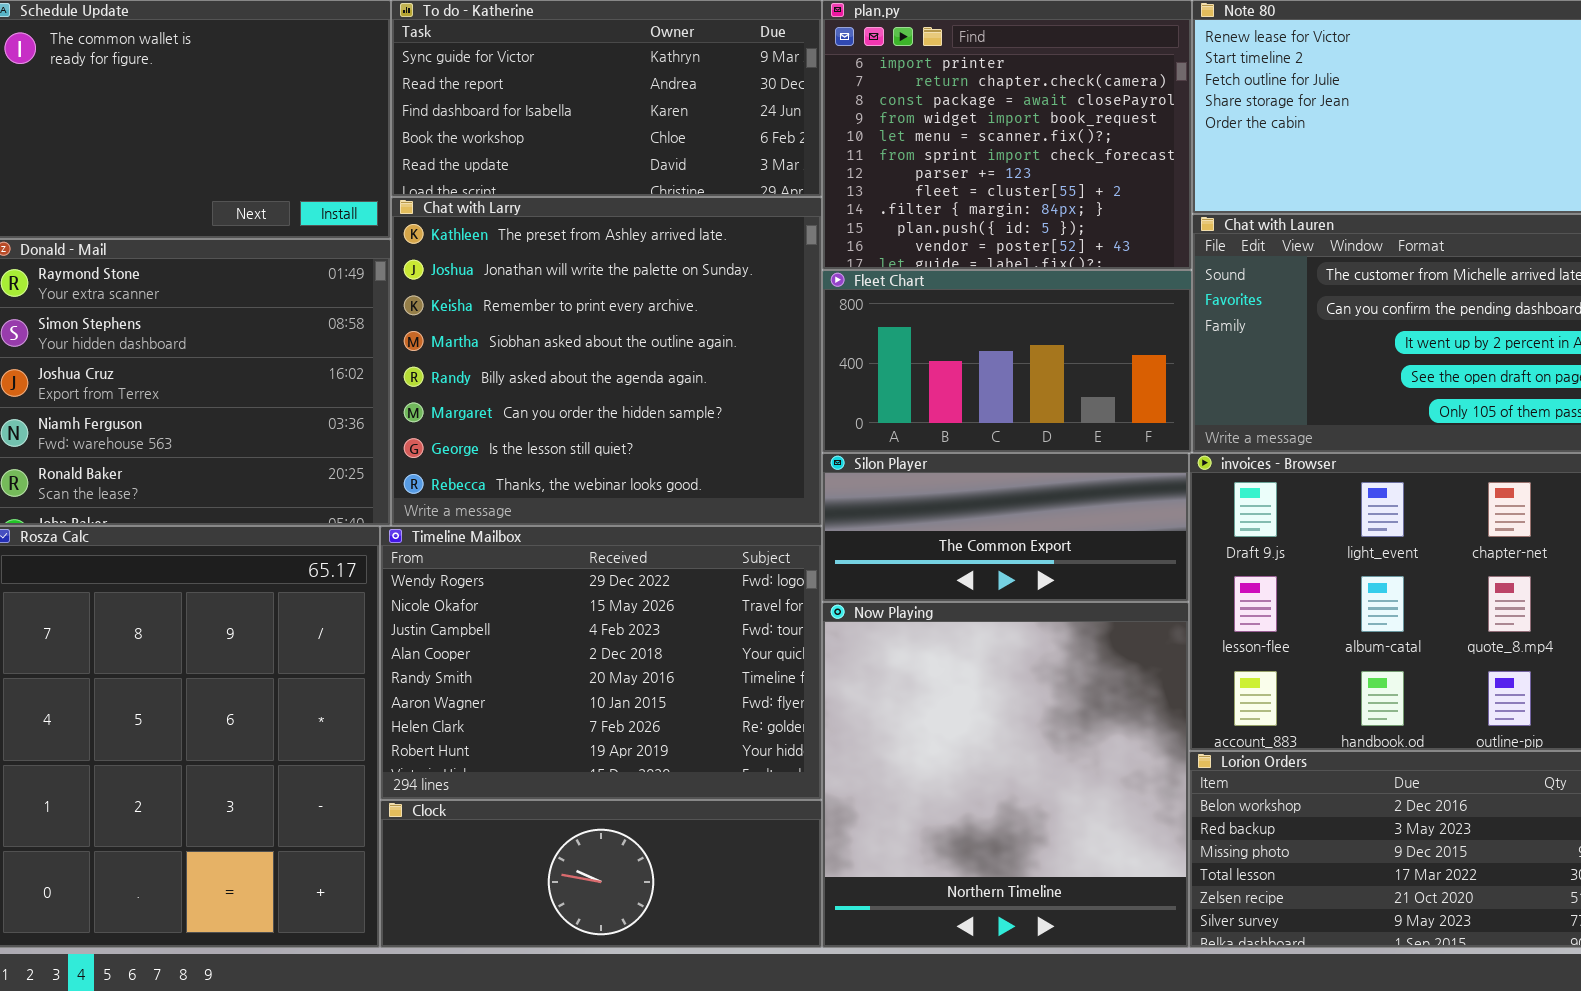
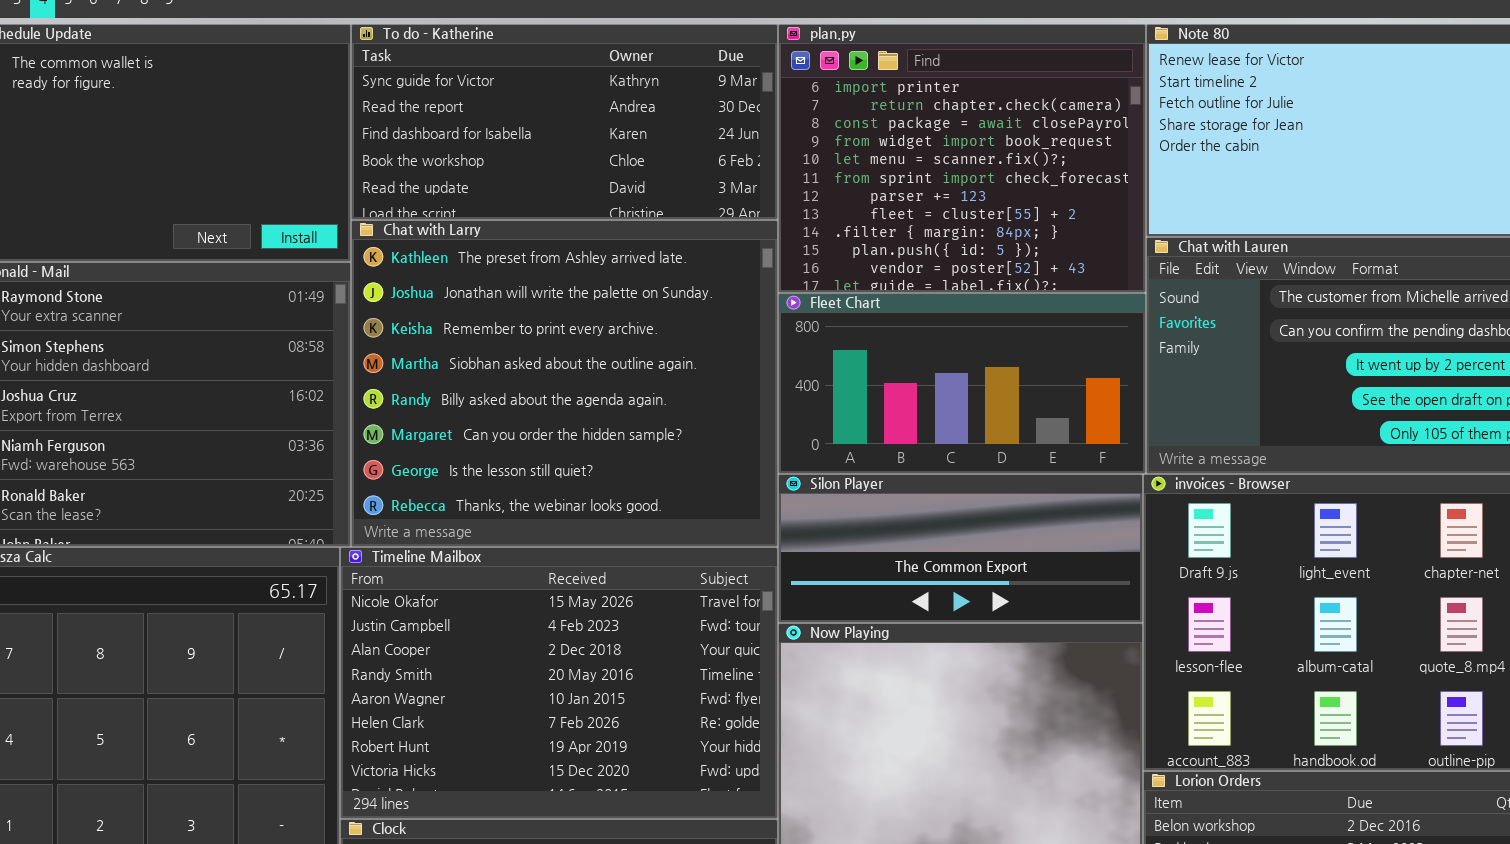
Timeline Mailbox: [380,526,822,800] -> [340,547,778,819], scrolled down 1 row

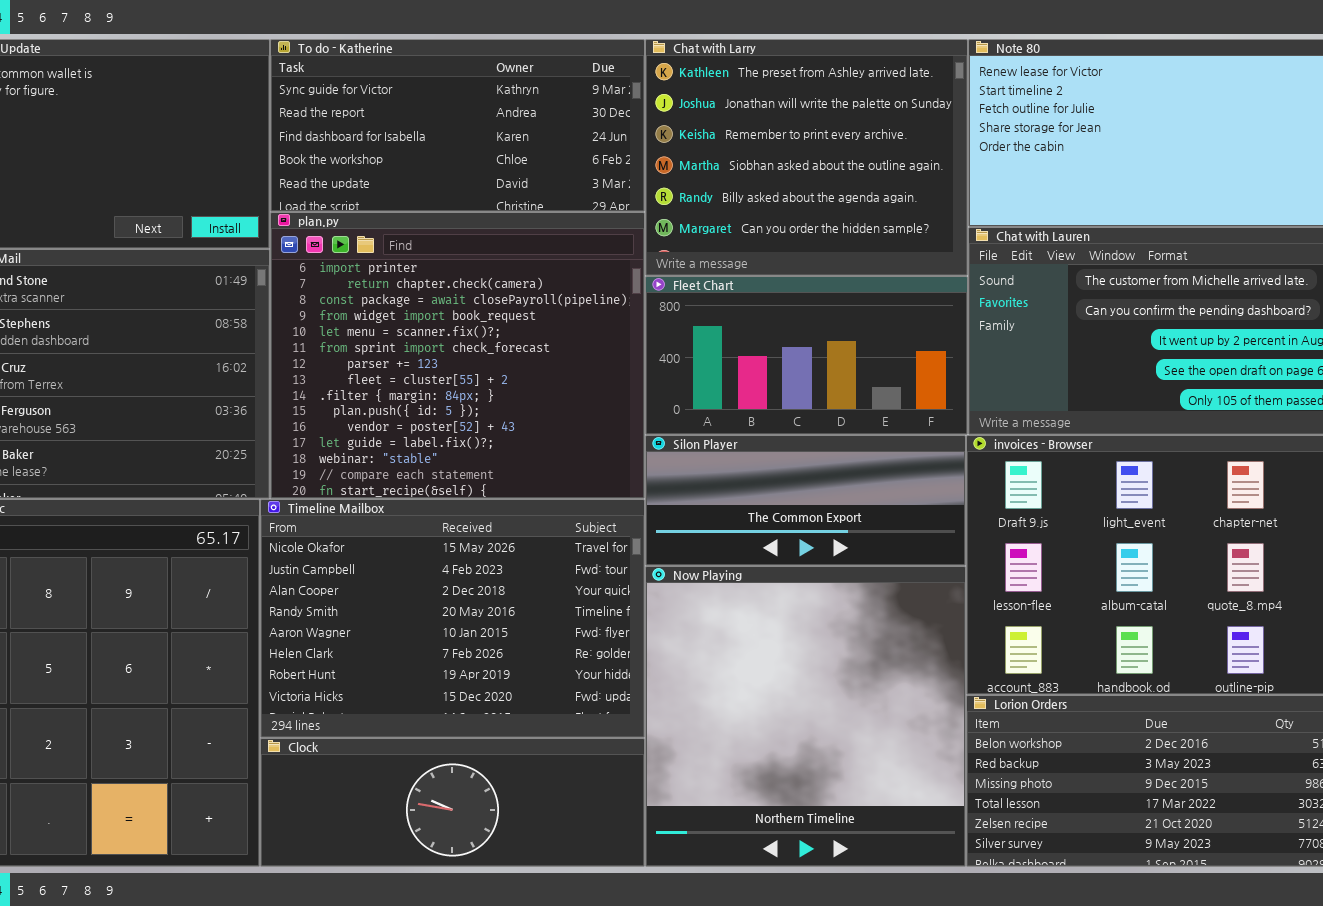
plan.py: [778,24,1146,293] -> [270,212,645,499], moved, resized
Chat with Larry: [351,220,778,547] -> [645,39,968,276], moved, resized

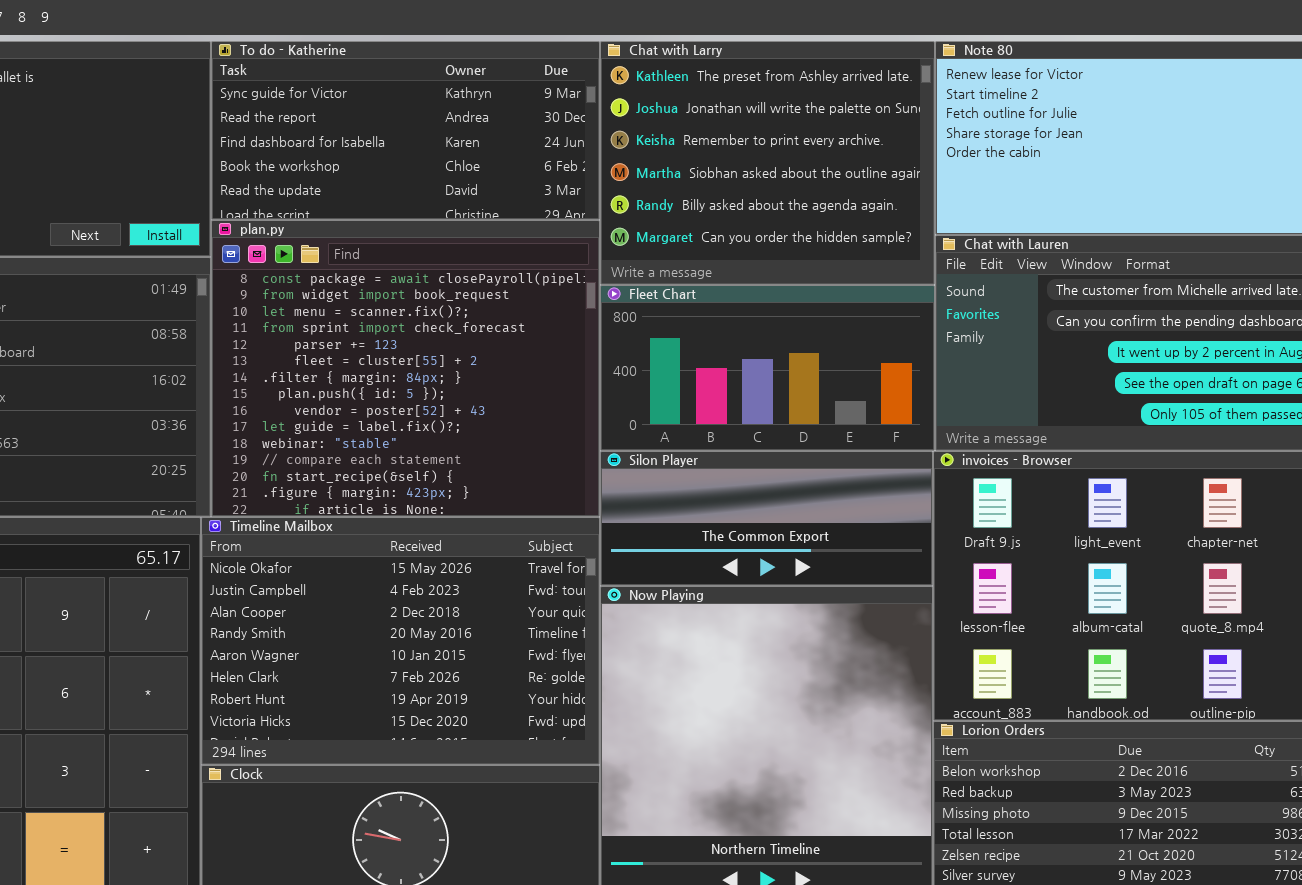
plan.py: [270,212,645,499] -> [211,220,600,517], scrolled down 2 rows

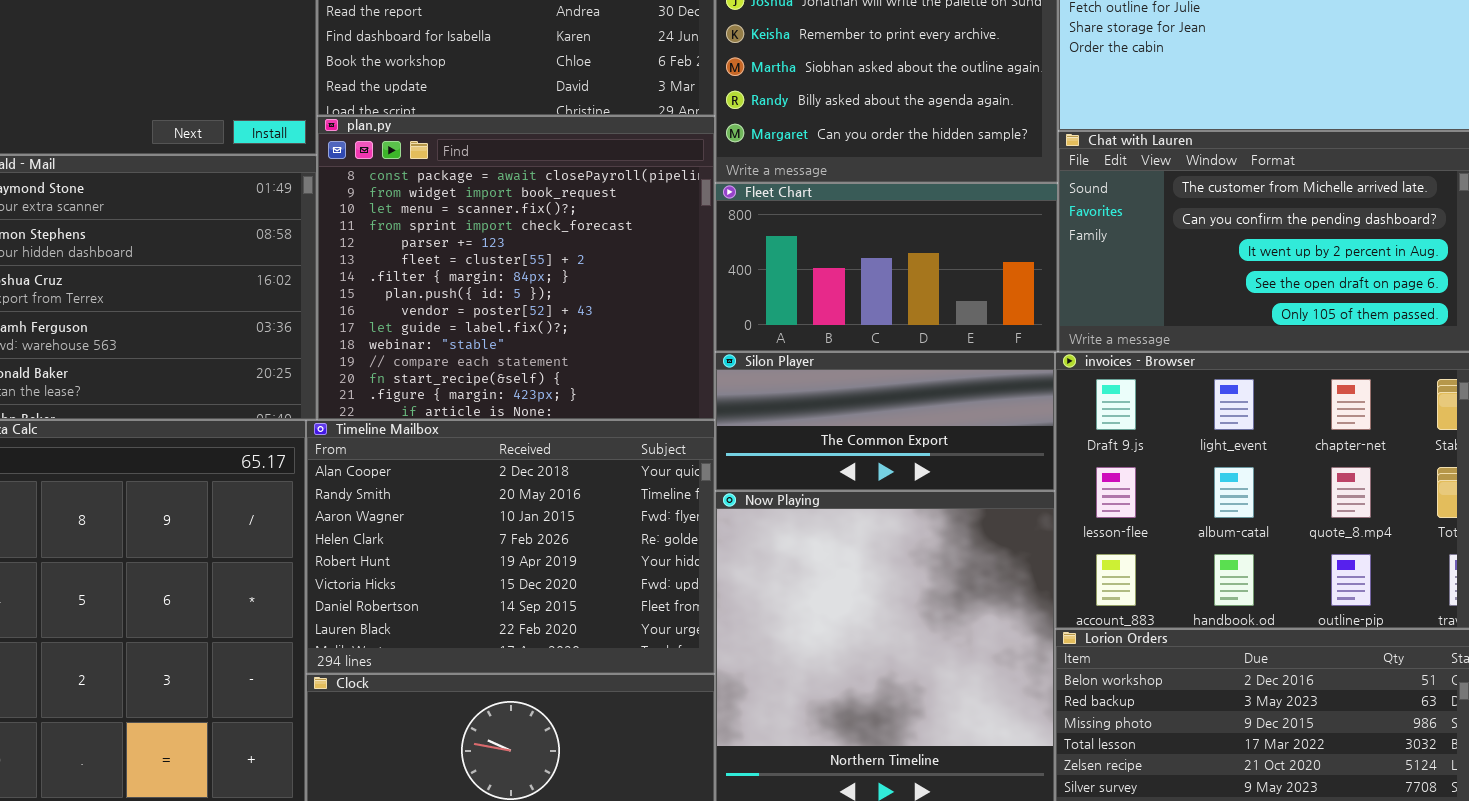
Timeline Mailbox: [201,517,600,765] -> [306,420,715,674], scrolled down 2 rows

